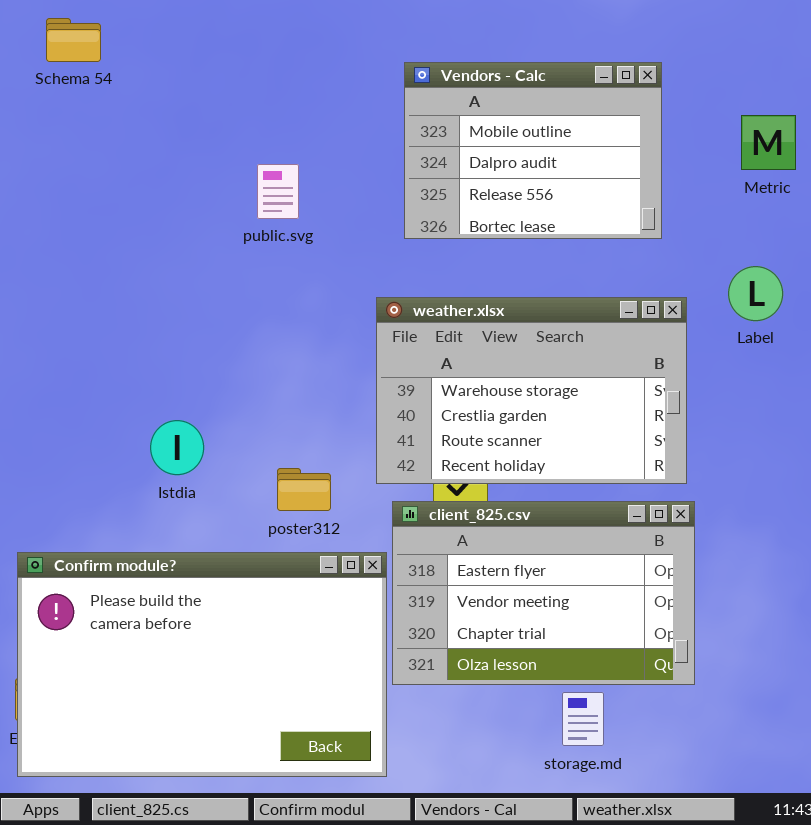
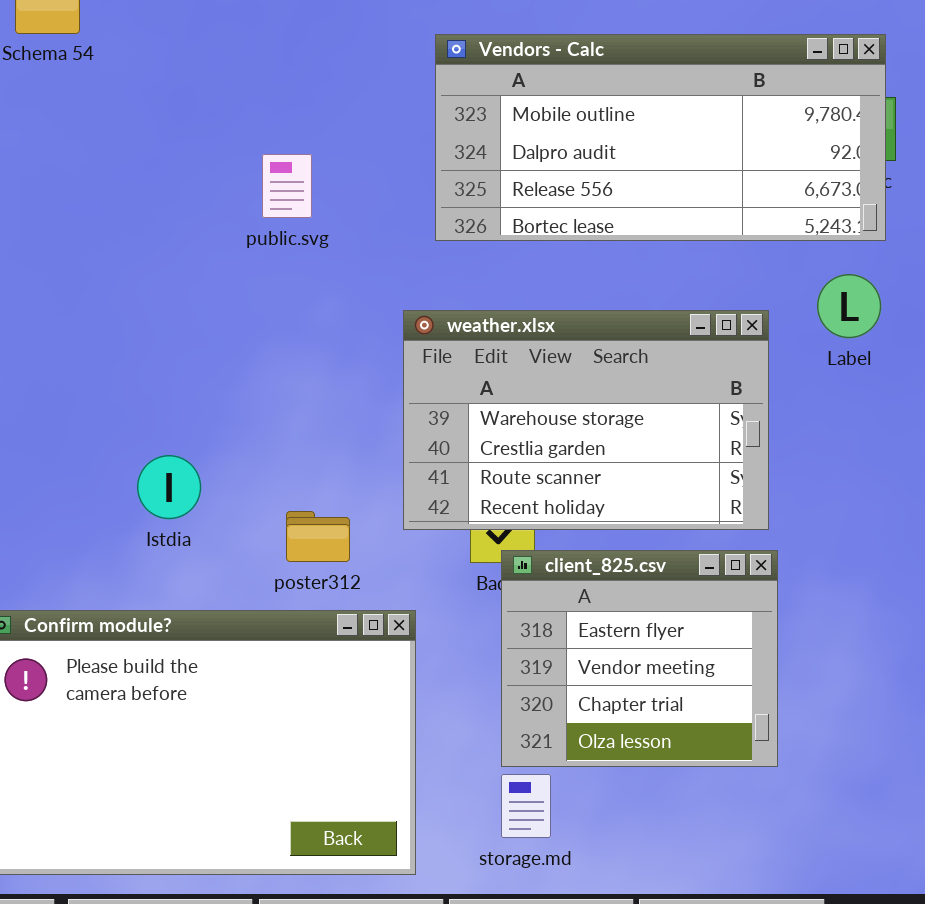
Vendors - Calc: [404,62,662,239] -> [435,34,886,241], resized
client_825.csv: [392,501,695,685] -> [501,550,778,767], resized
storage.md: [562,692,604,746] -> [501,774,551,838], moved

